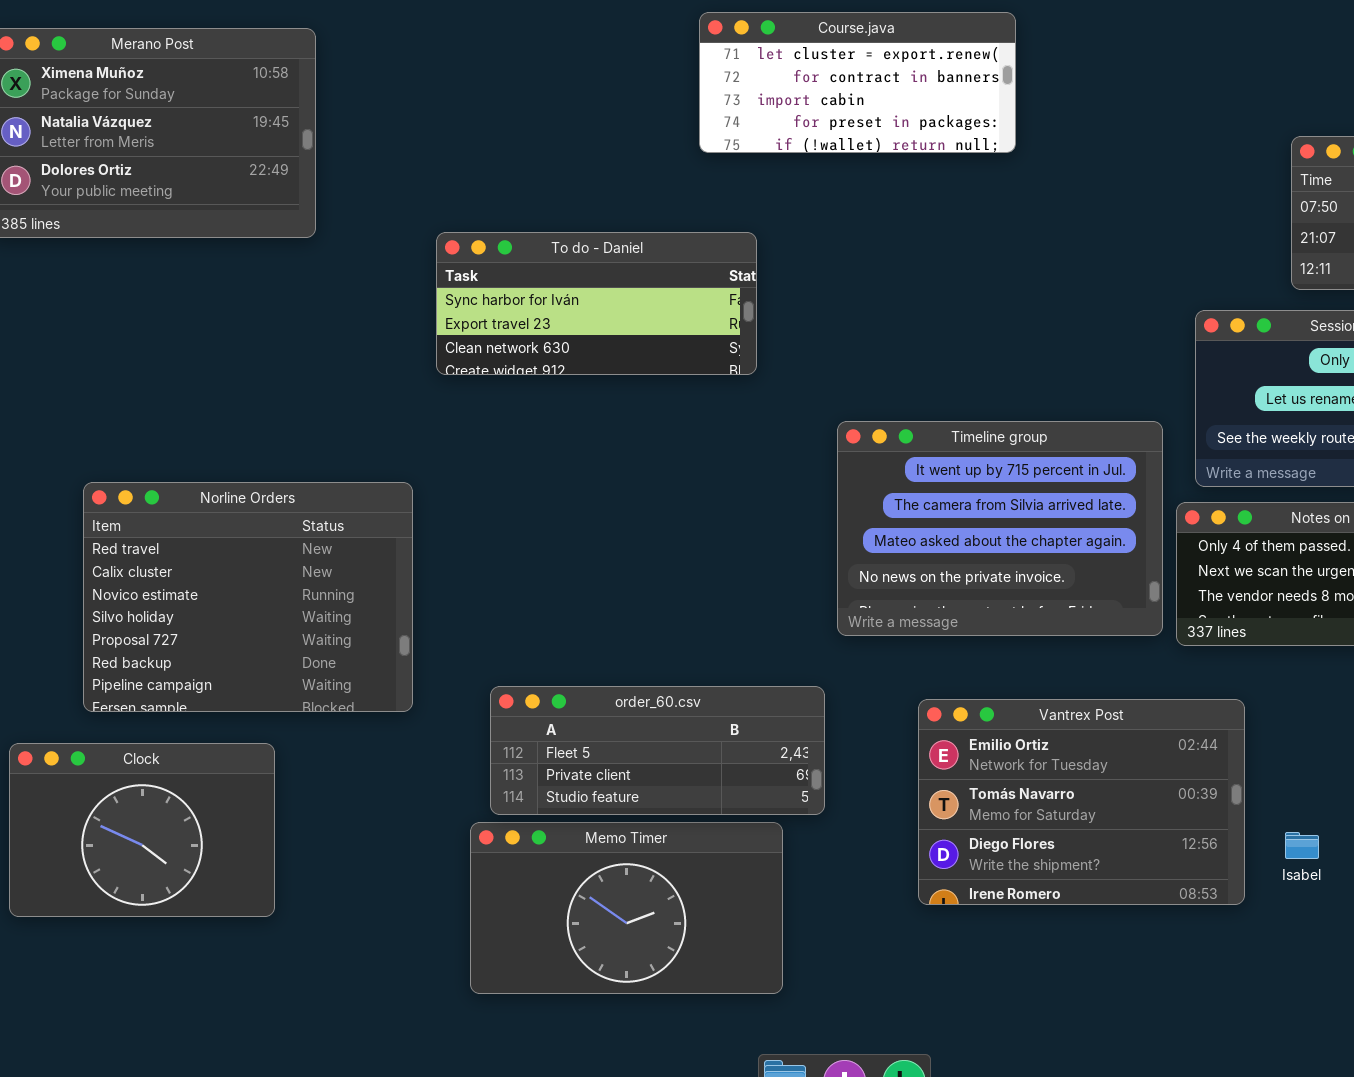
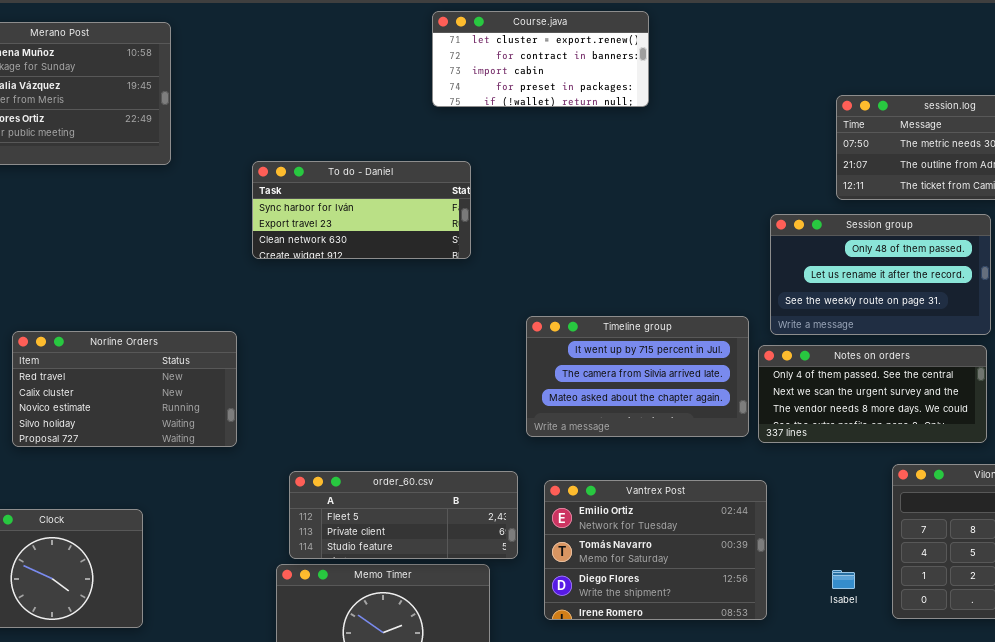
Timeline group: [837,421,1163,636] -> [526,316,749,437], resized
Norline Orders: [83,482,413,712] -> [12,331,237,447], resized
Vantrex Post: [918,699,1245,905] -> [544,480,767,620], moved

